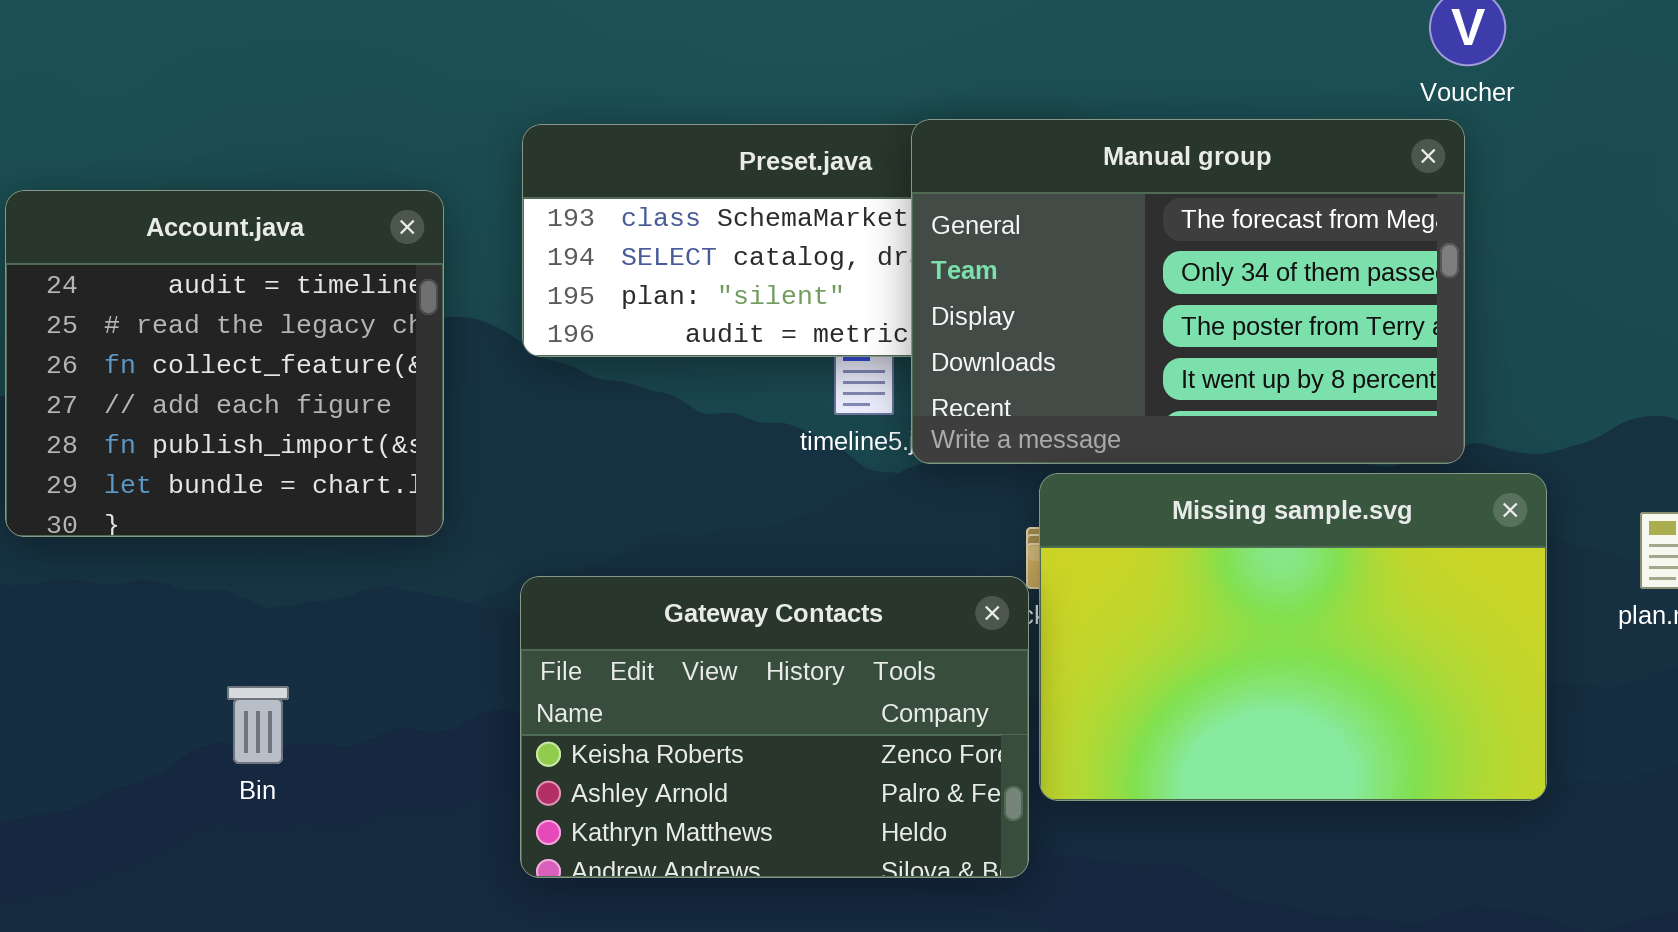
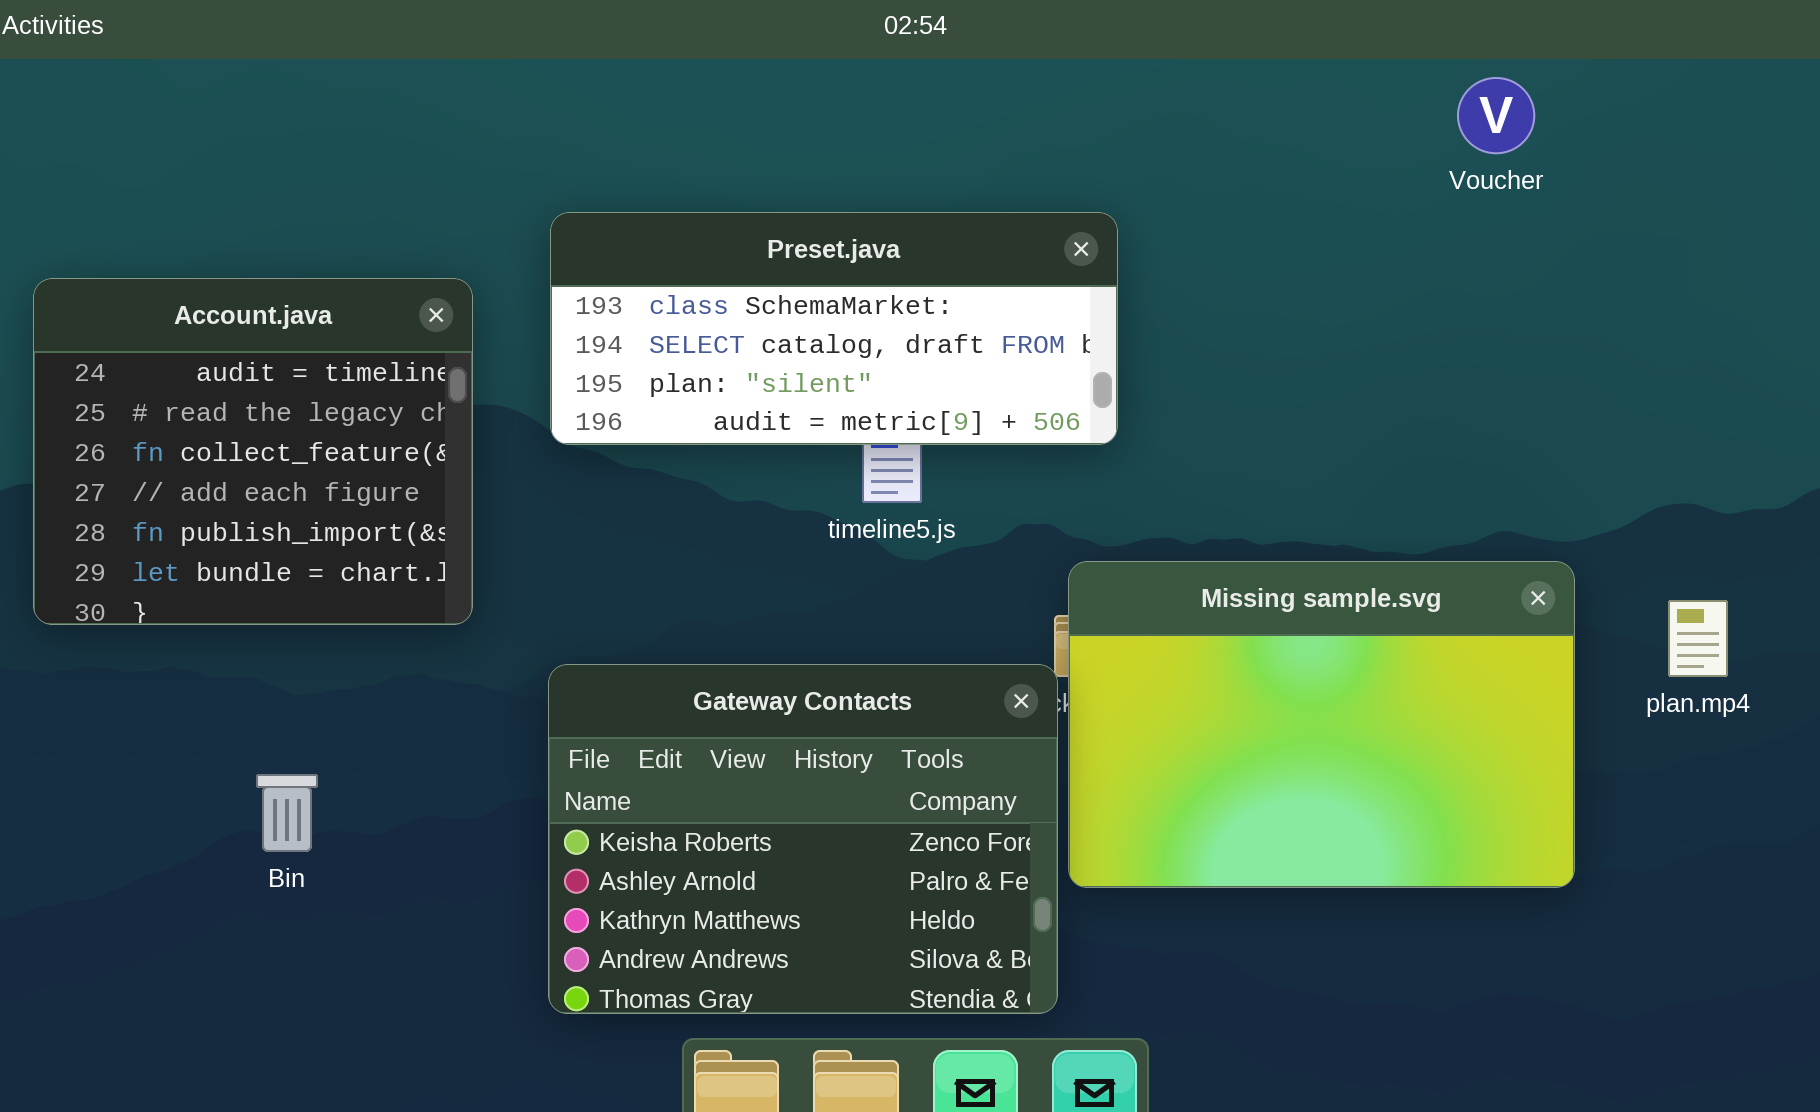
Manual group: [911,119,1465,464] -> none, closed
Gateway Contacts: [520,576,1029,878] -> [548,664,1058,1014], resized

